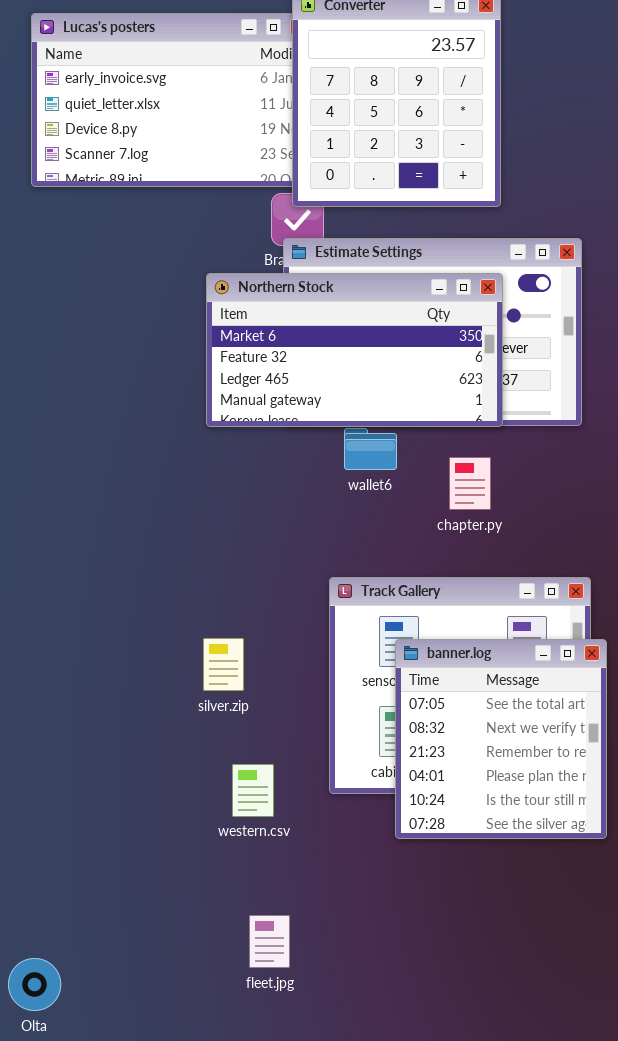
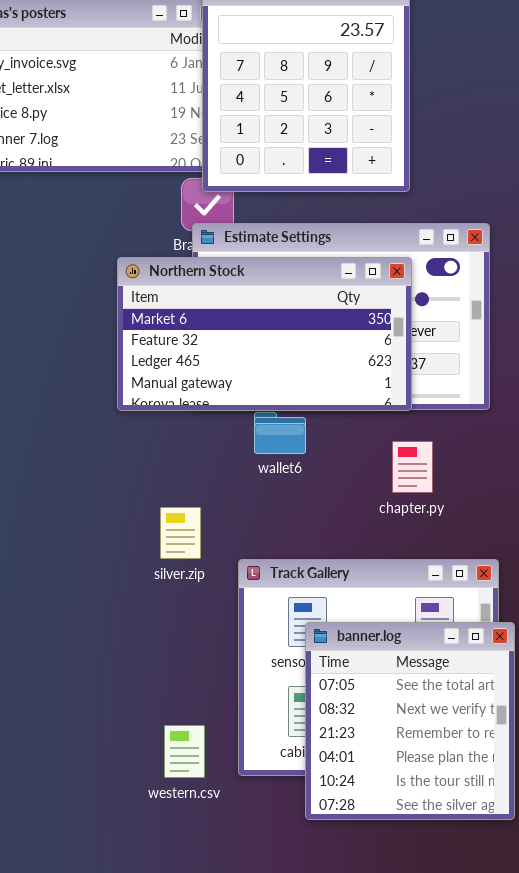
chapter.py: [449,457,491,510] -> [392,441,433,493], moved
silver.zip: [203,638,244,691] -> [160,507,201,559], moved
western.csv: [232,764,274,817] -> [164,725,205,778], moved

